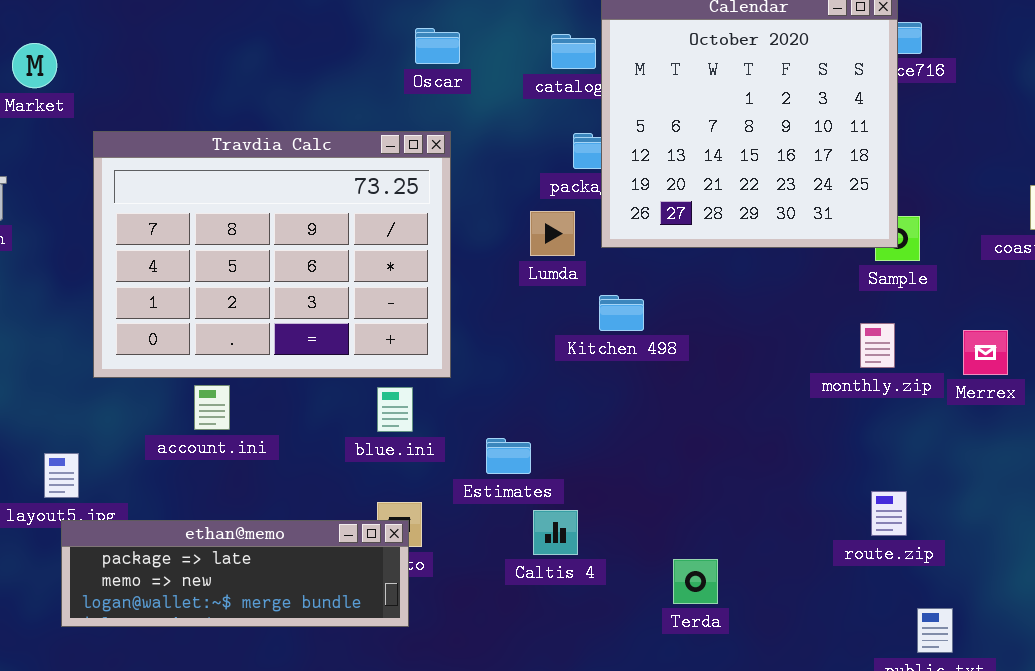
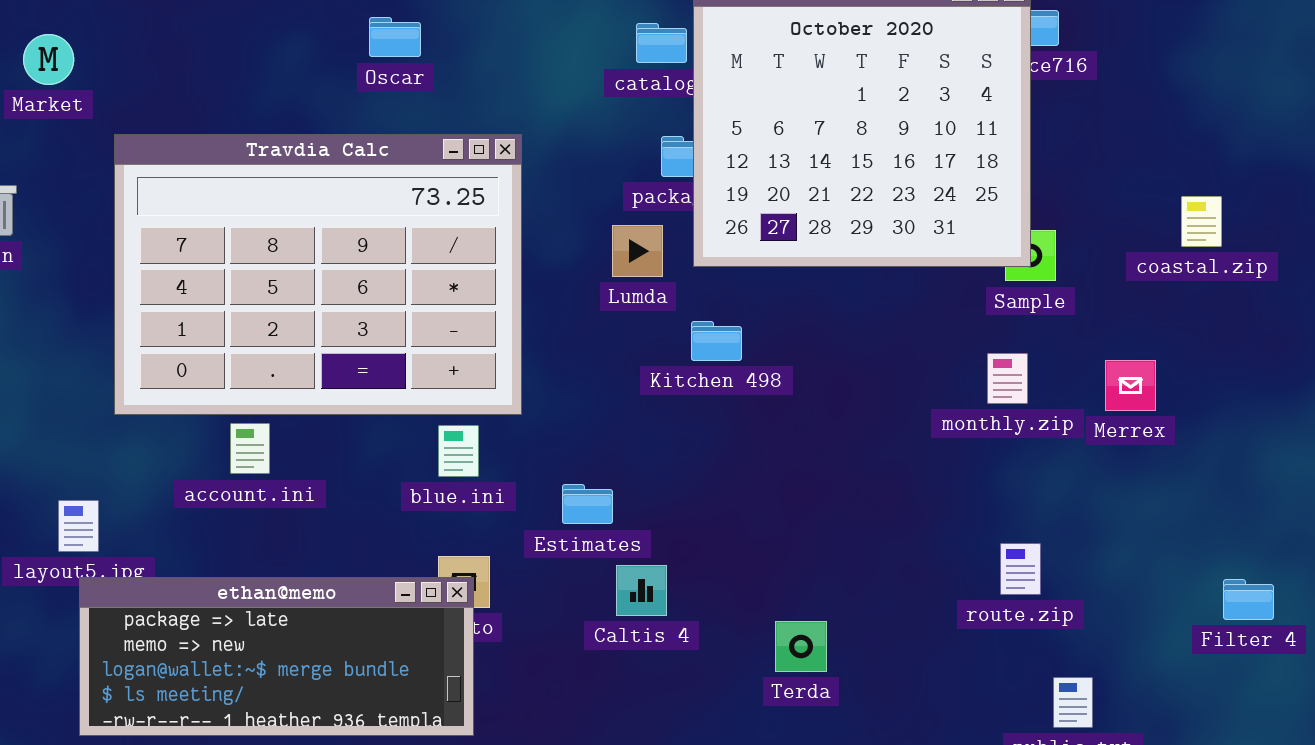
Oscar: [415,28,460,64] -> [369,17,421,57], moved
ethan@memo: [61,520,409,627] -> [79,577,474,736], resized

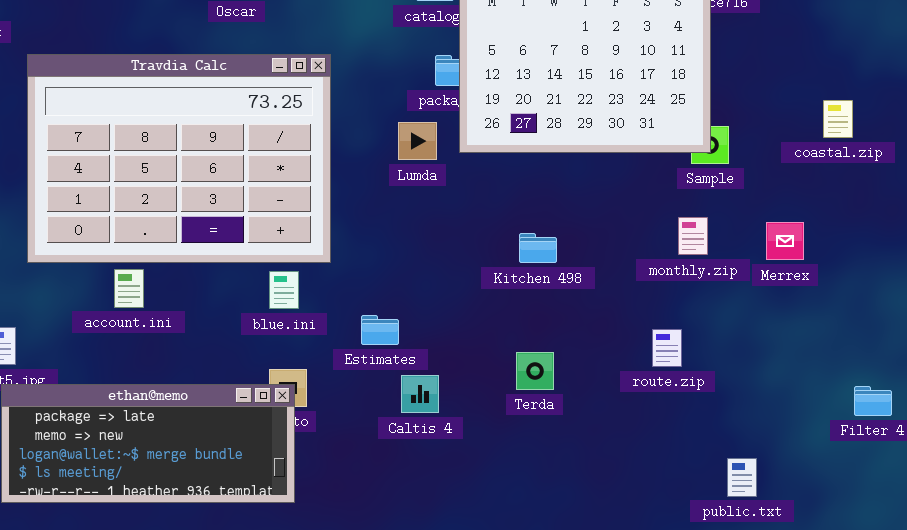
Kitchen 498: [691,321,742,361] -> [519,233,557,263], moved
route.zip: [1000,543,1041,595] -> [652,329,682,367], moved
Terda: [775,621,827,672] -> [516,352,554,390], moved

